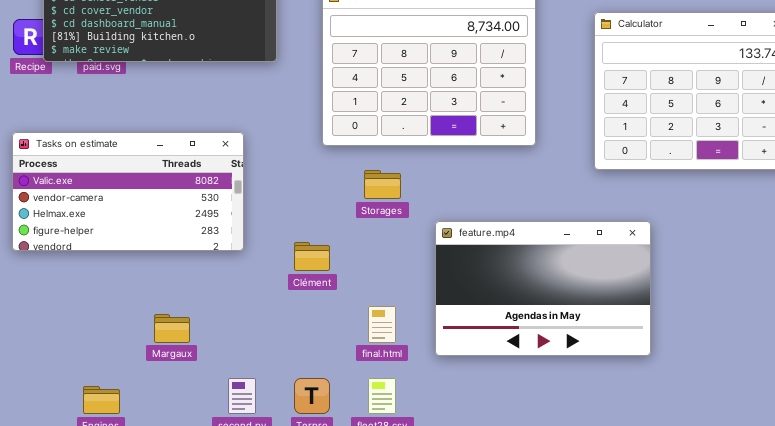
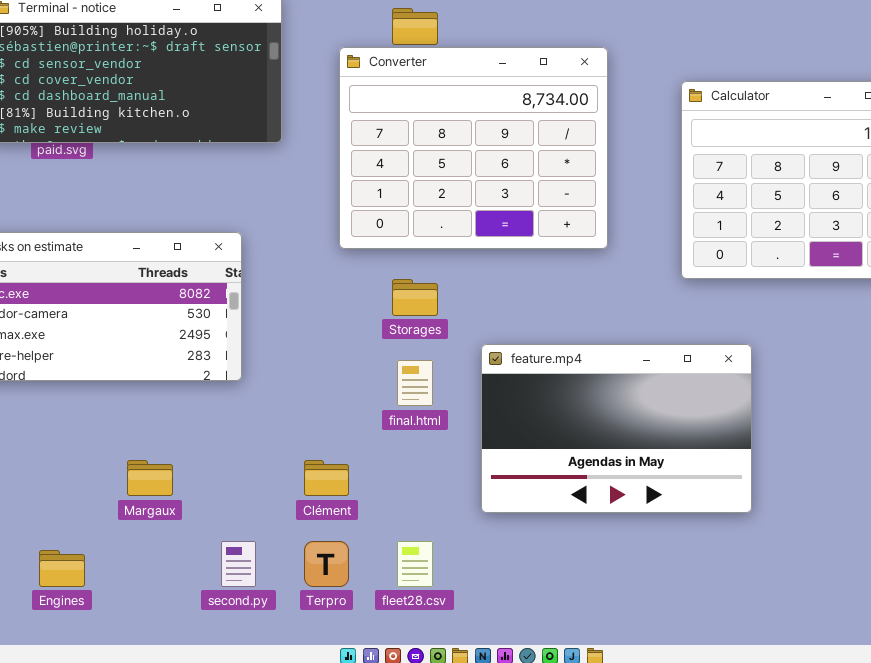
Clément: [294,242,330,271] -> [304,460,349,496], moved
final.html: [368,306,396,343] -> [397,360,433,406], moved

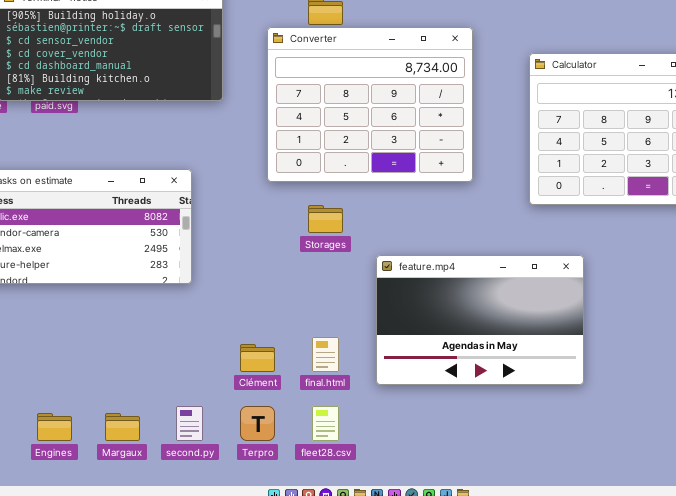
final.html: [397,360,433,406] -> [312,337,339,372], moved
Margaux: [127,460,173,496] -> [105,413,140,441], moved

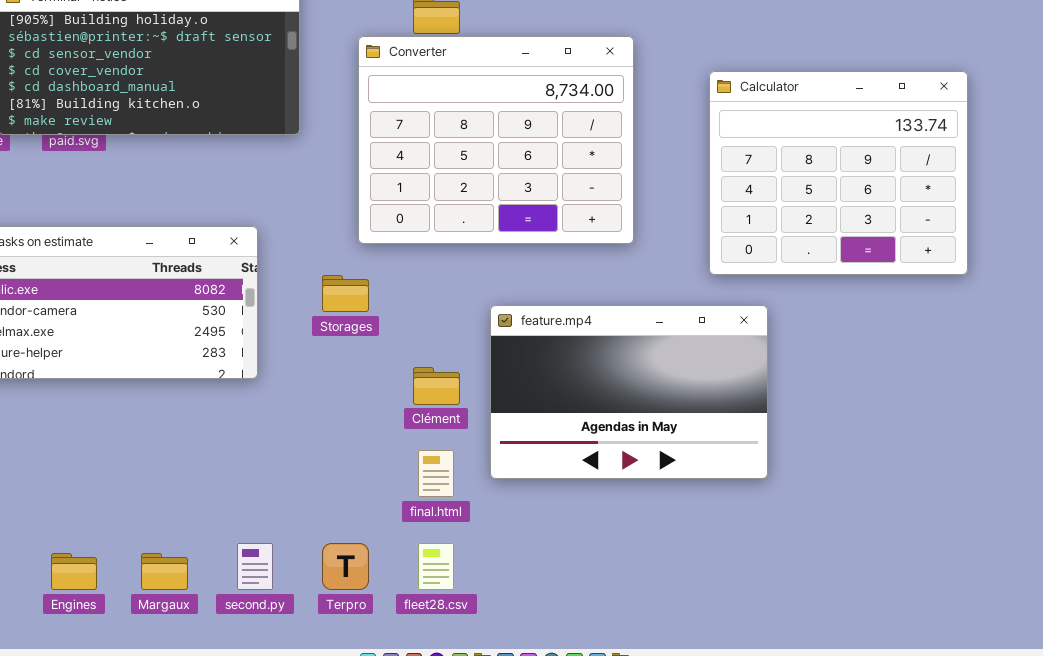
Storages: [308,205,343,233] -> [322,275,369,312], moved
feature.mp4: [376,255,584,385] -> [490,305,768,479], moved
Clément: [240,344,275,372] -> [413,367,460,405], moved

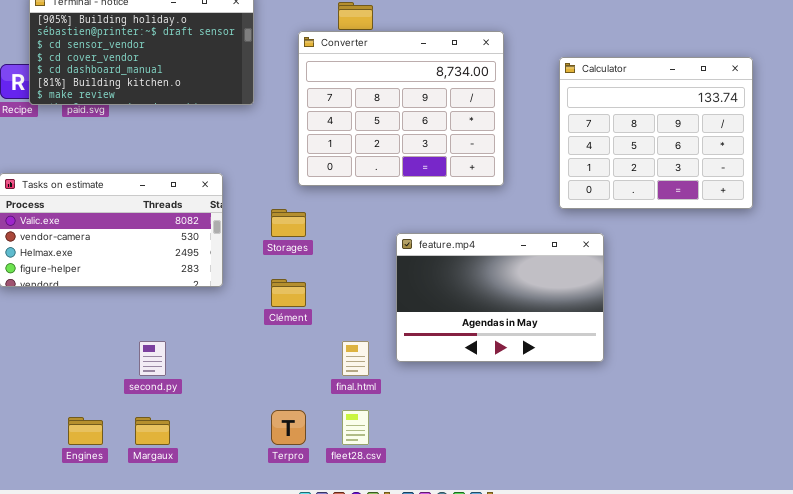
Clément: [413,367,460,405] -> [271,279,306,307], moved
second.py: [237,543,273,590] -> [139,341,166,376], moved

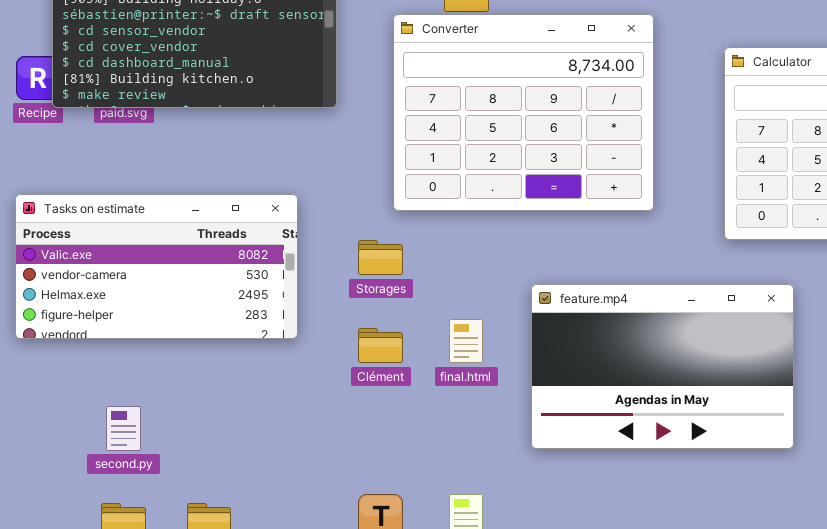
feature.mp4: [396,233,604,362] -> [531,284,794,449], moved
second.py: [139,341,166,376] -> [106,406,141,451], moved
final.html: [342,341,369,376] -> [449,319,483,363], moved

